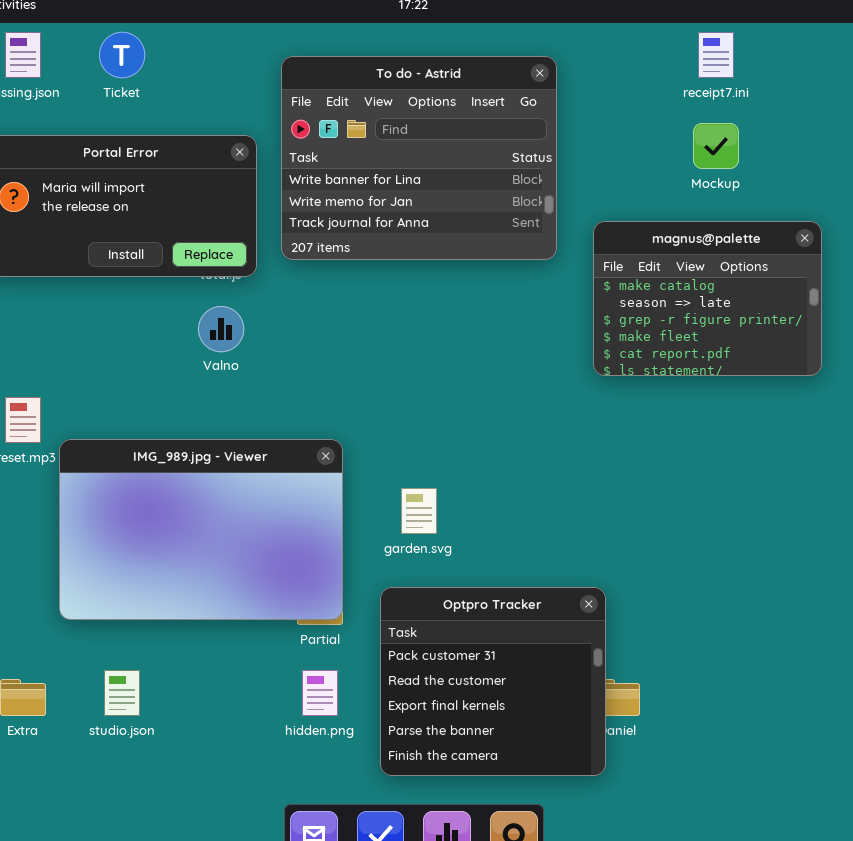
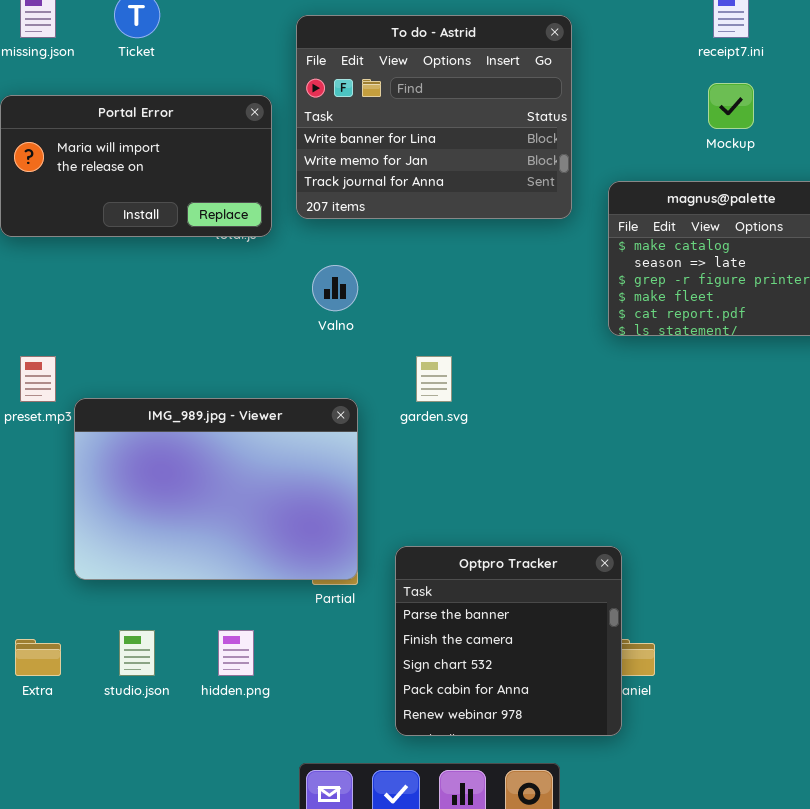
Valno: [198,306,244,352] -> [312,265,358,311], moved
garden.svg: [401,488,437,534] -> [416,356,452,402], moved
Optpro Tracker: [380,587,606,776] -> [395,546,622,736], scrolled down 3 rows
hidden.png: [302,670,338,716] -> [218,630,254,676], moved

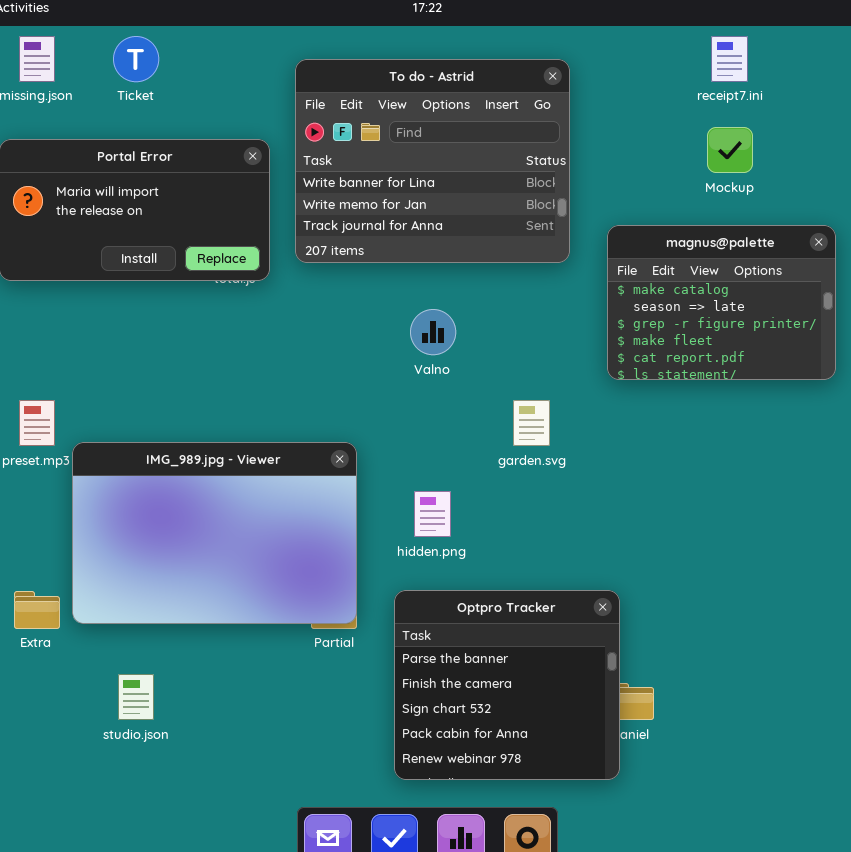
Valno: [312,265,358,311] -> [410,309,456,355], moved
garden.svg: [416,356,452,402] -> [513,400,550,446], moved
hidden.png: [218,630,254,676] -> [414,491,451,537], moved
Extra: [15,639,61,676] -> [14,591,60,629], moved

